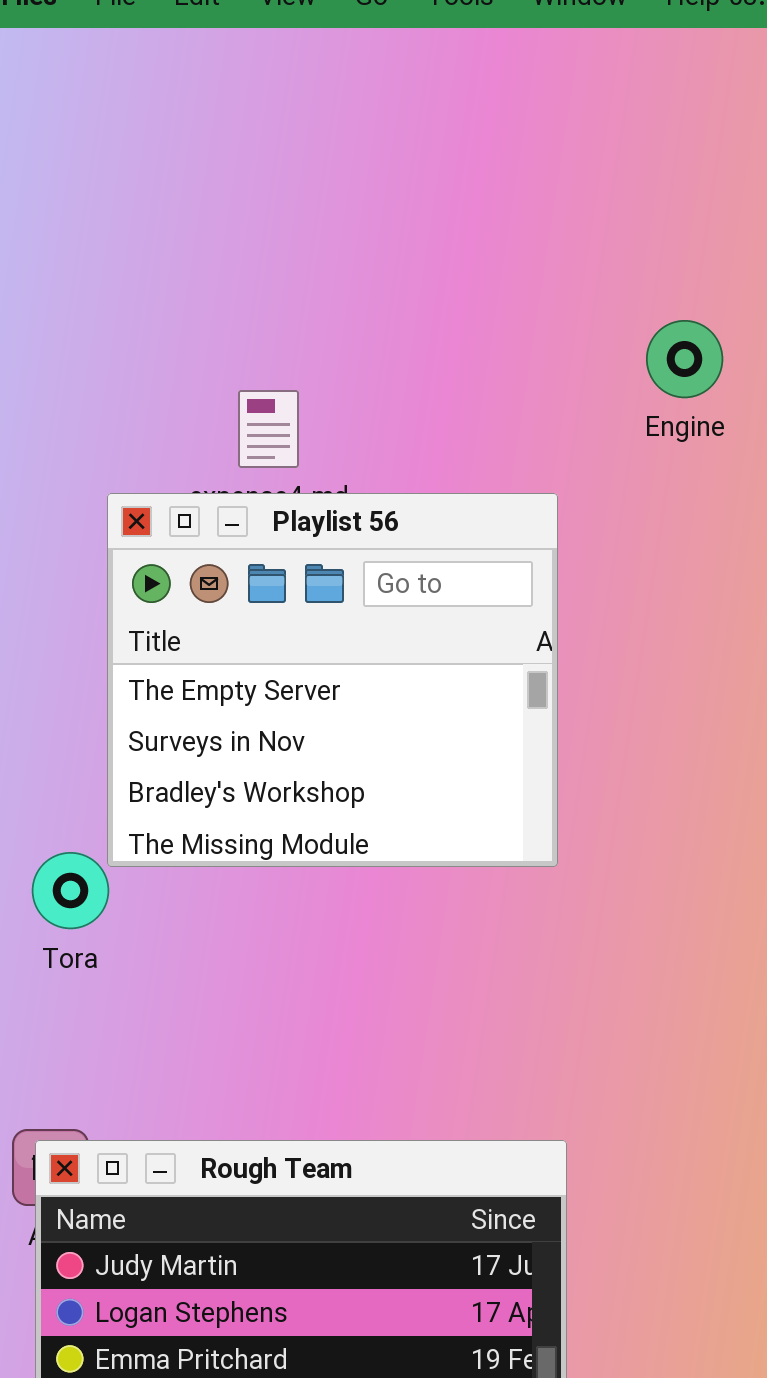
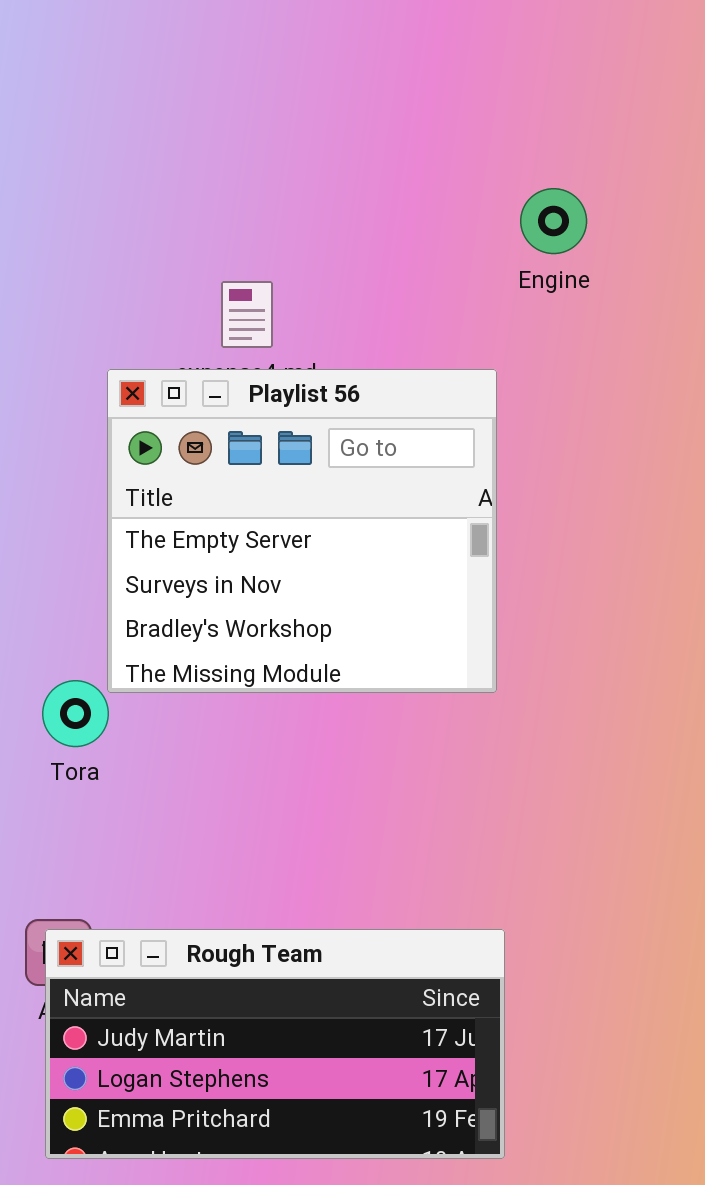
Engine: [646,320,723,398] -> [520,188,587,254], moved

